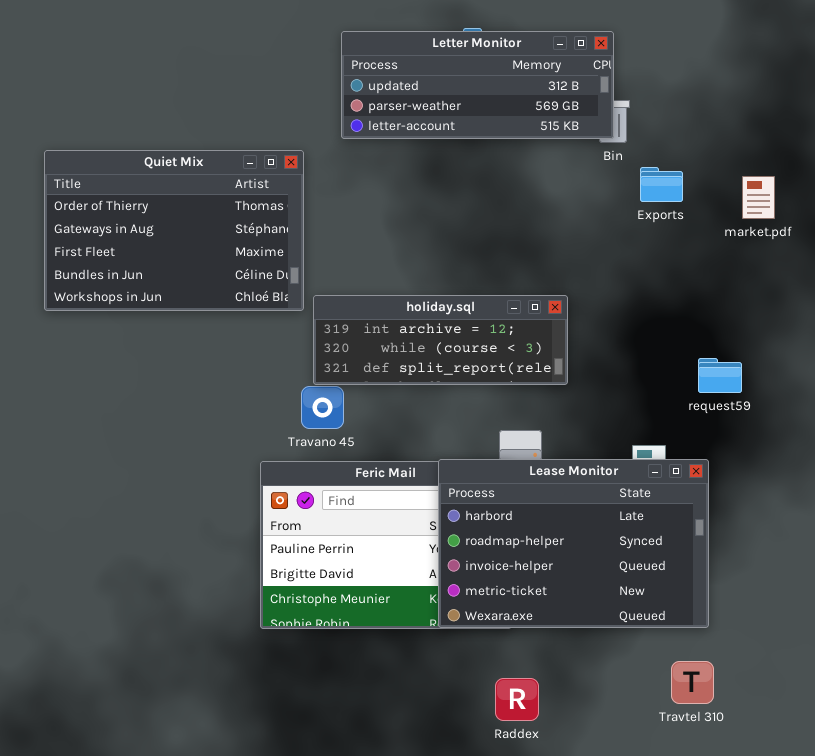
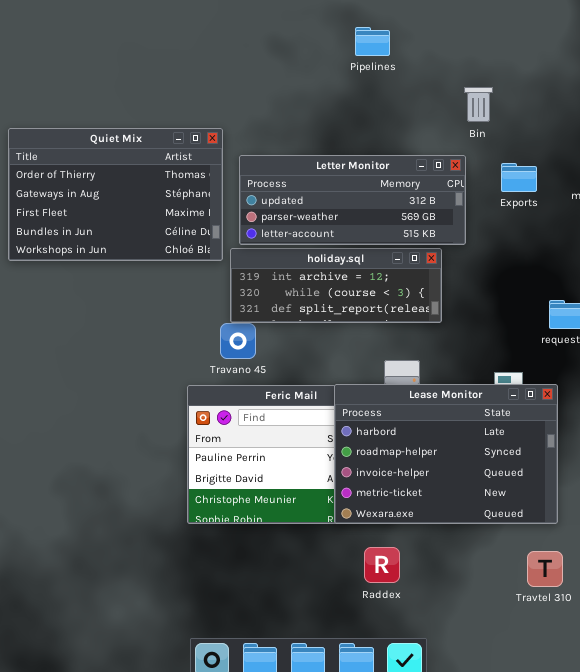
Letter Monitor: [341,31,614,139] -> [239,155,466,245], moved
Exports: [640,167,683,202] -> [501,163,537,192], moved
Raddex: [495,678,539,721] -> [364,547,400,583], moved

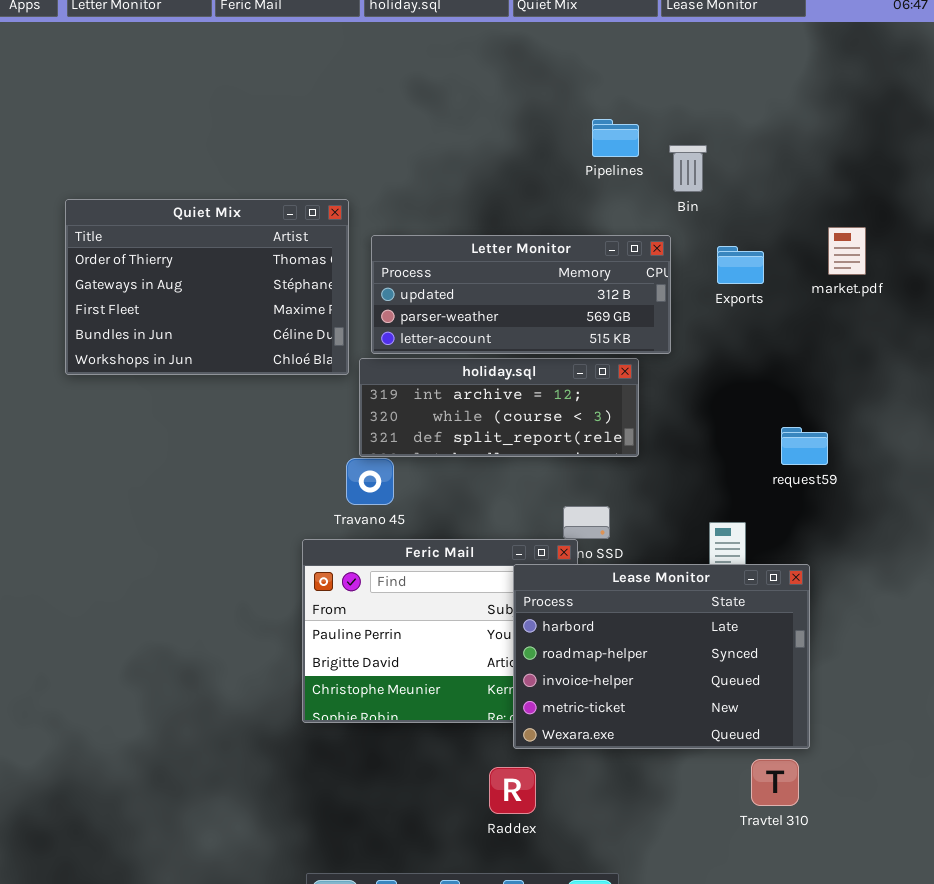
Pipelines: [355,27,390,56] -> [592,119,639,157], moved
Lease Monitor: [334,384,558,524] -> [513,564,810,749], moved
Raddex: [364,547,400,583] -> [489,767,536,814], moved

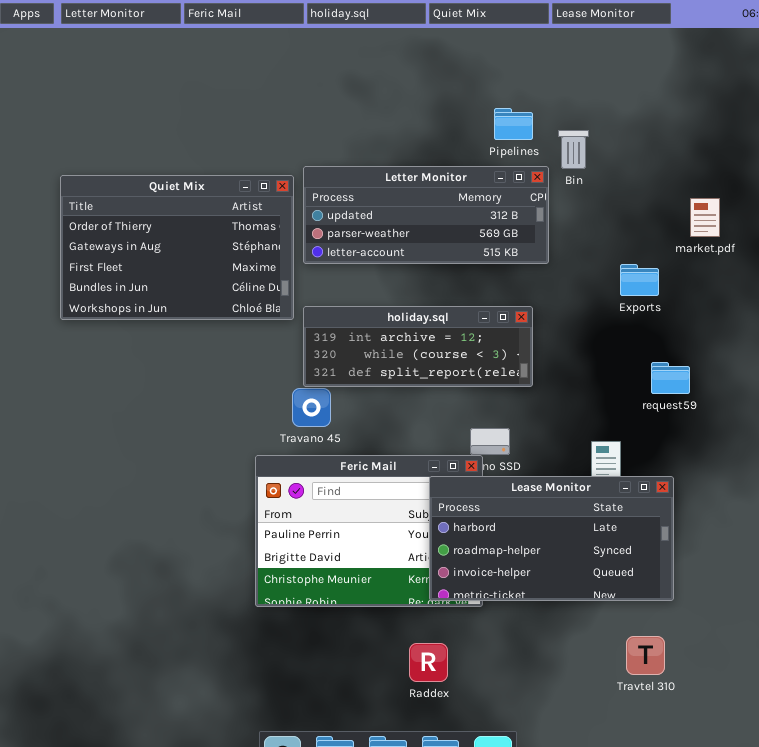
Letter Monitor: [371,235,671,354] -> [303,166,549,264], moved
Exports: [717,246,764,284] -> [620,264,659,296], moved
Lease Monitor: [513,564,810,749] -> [429,476,674,601], resized

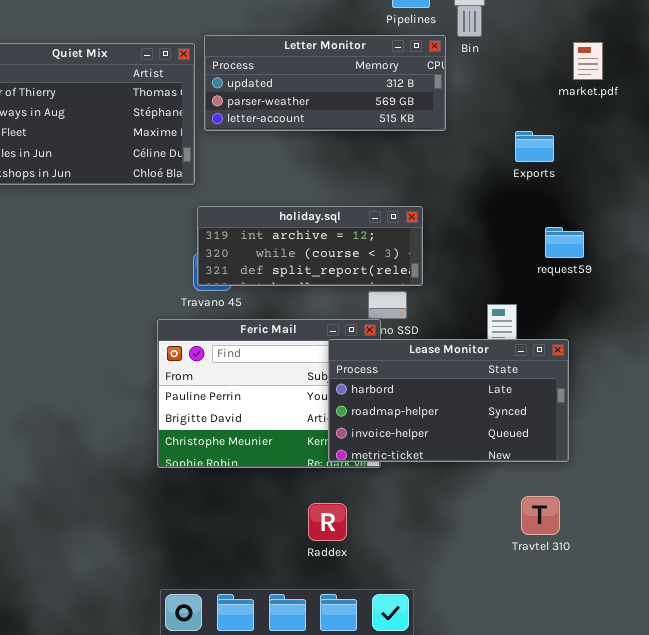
market.pdf: [690,198,720,237] -> [573,42,603,80], moved
holiday.sql: [303,306,533,387] -> [197,206,423,286], moved

